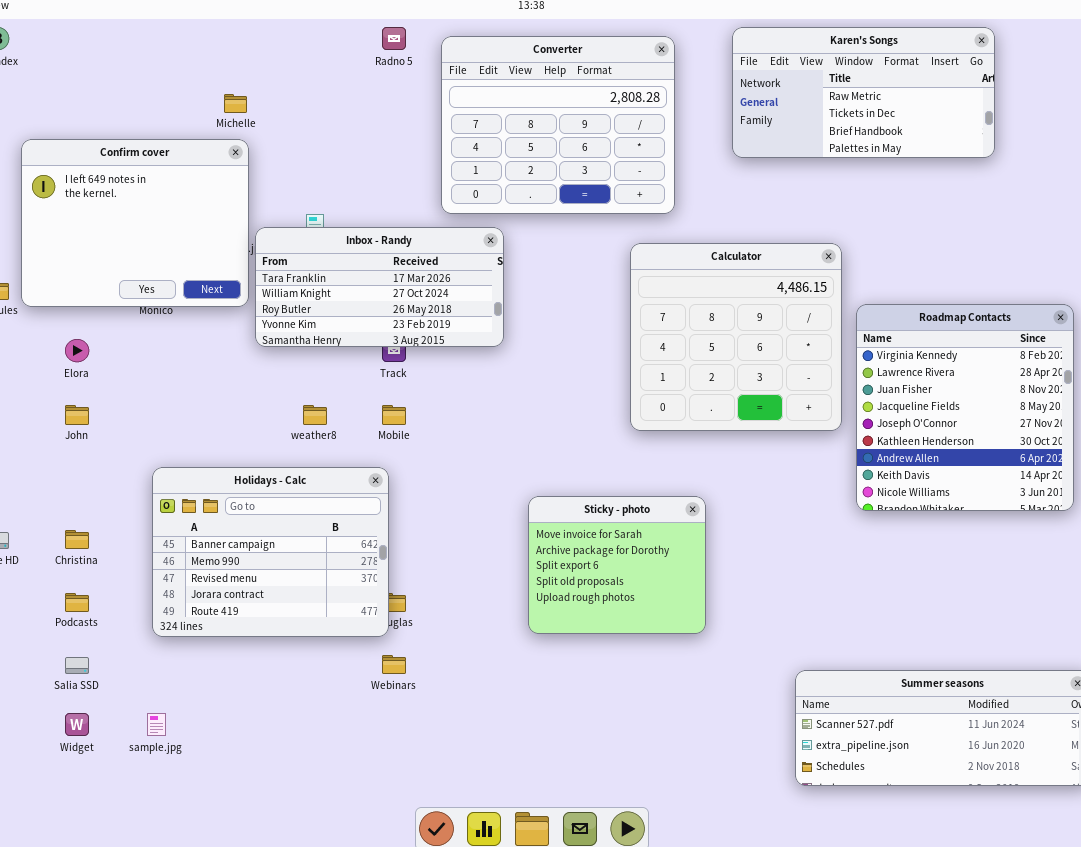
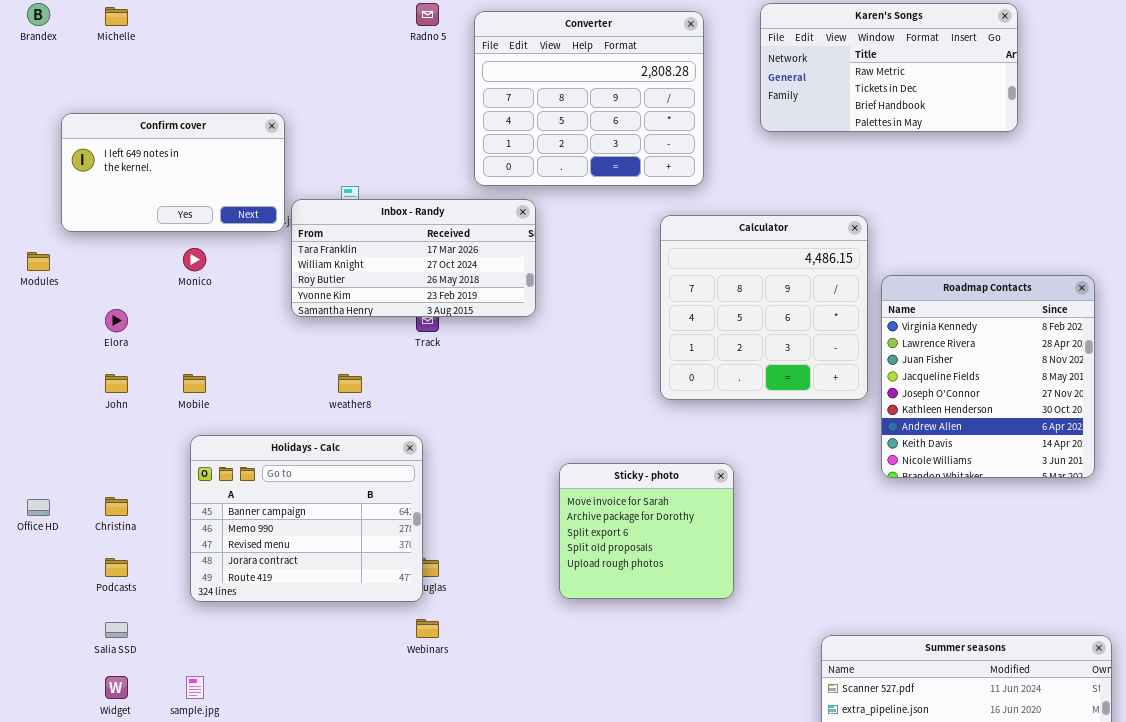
Michelle: [224,94,247,113] -> [105,7,128,26], moved
Confirm cover: [21,139,249,307] -> [61,113,285,232], resized
Mobile: [382,405,406,425] -> [183,374,206,393], moved

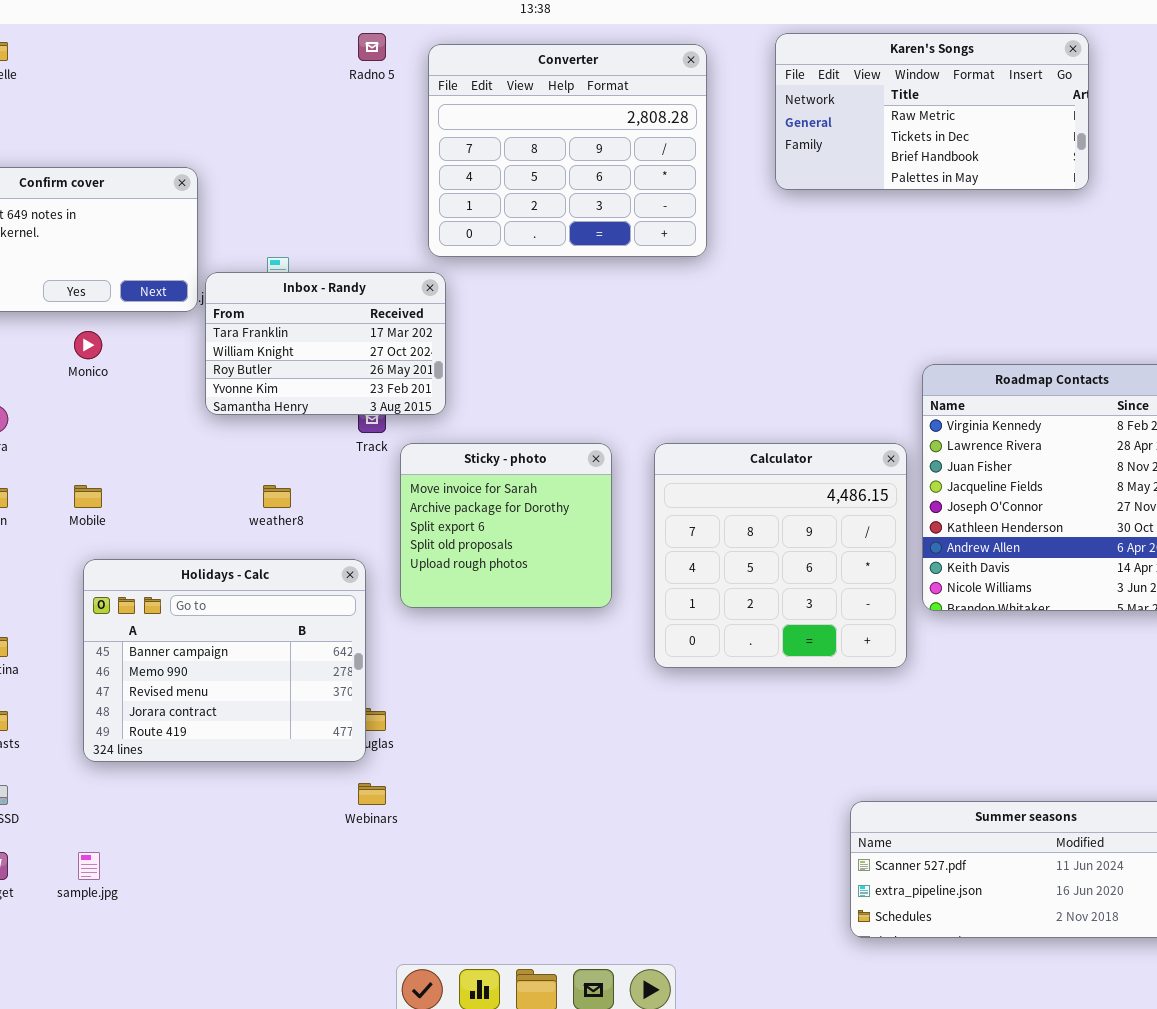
Inbox - Randy: [291,199,536,317] -> [205,272,446,415], resized
Calculator: [660,215,868,400] -> [654,443,907,668], moved
Sticky - photo: [559,463,734,599] -> [400,443,612,608], moved

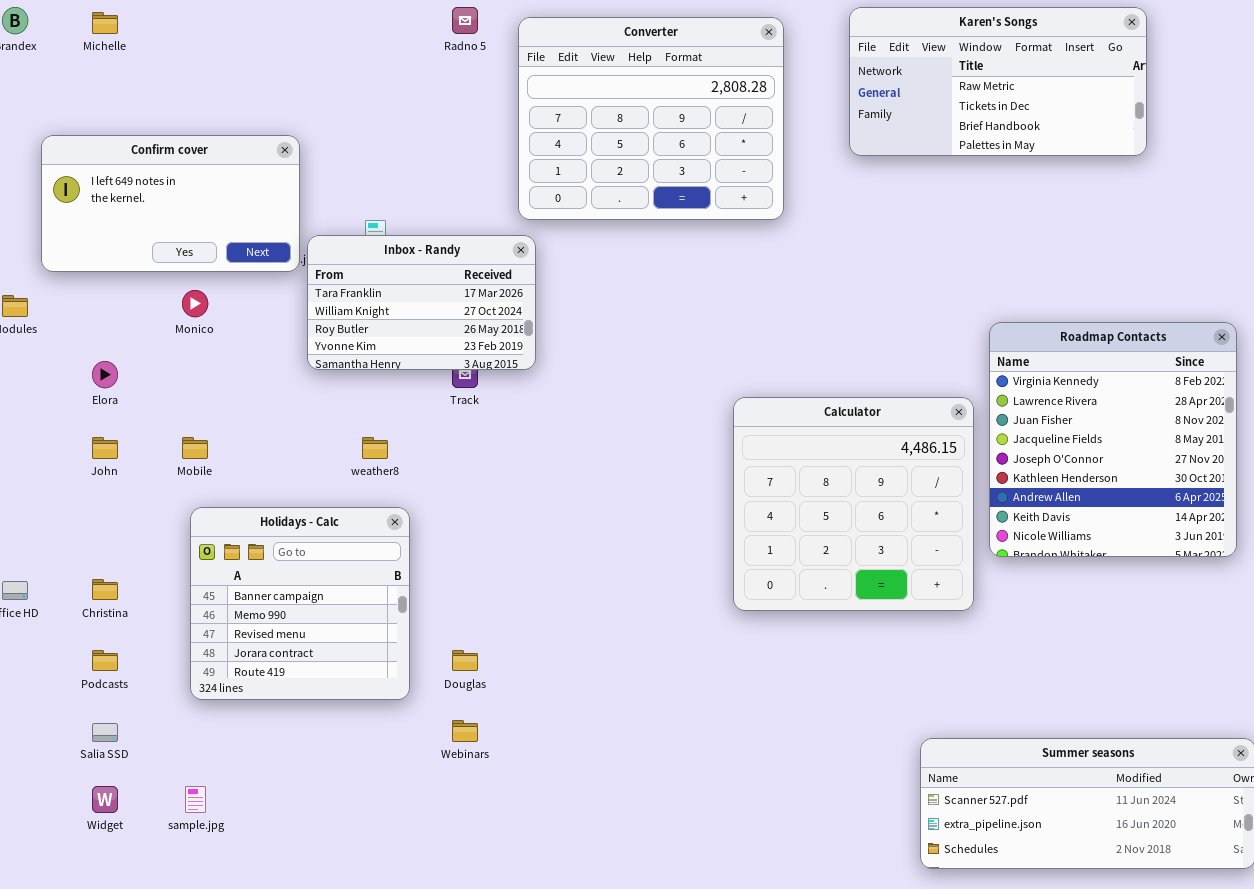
Sticky - photo: [400,443,612,608] -> none, closed
Holidays - Calc: [83,559,366,762] -> [190,507,410,700], resized

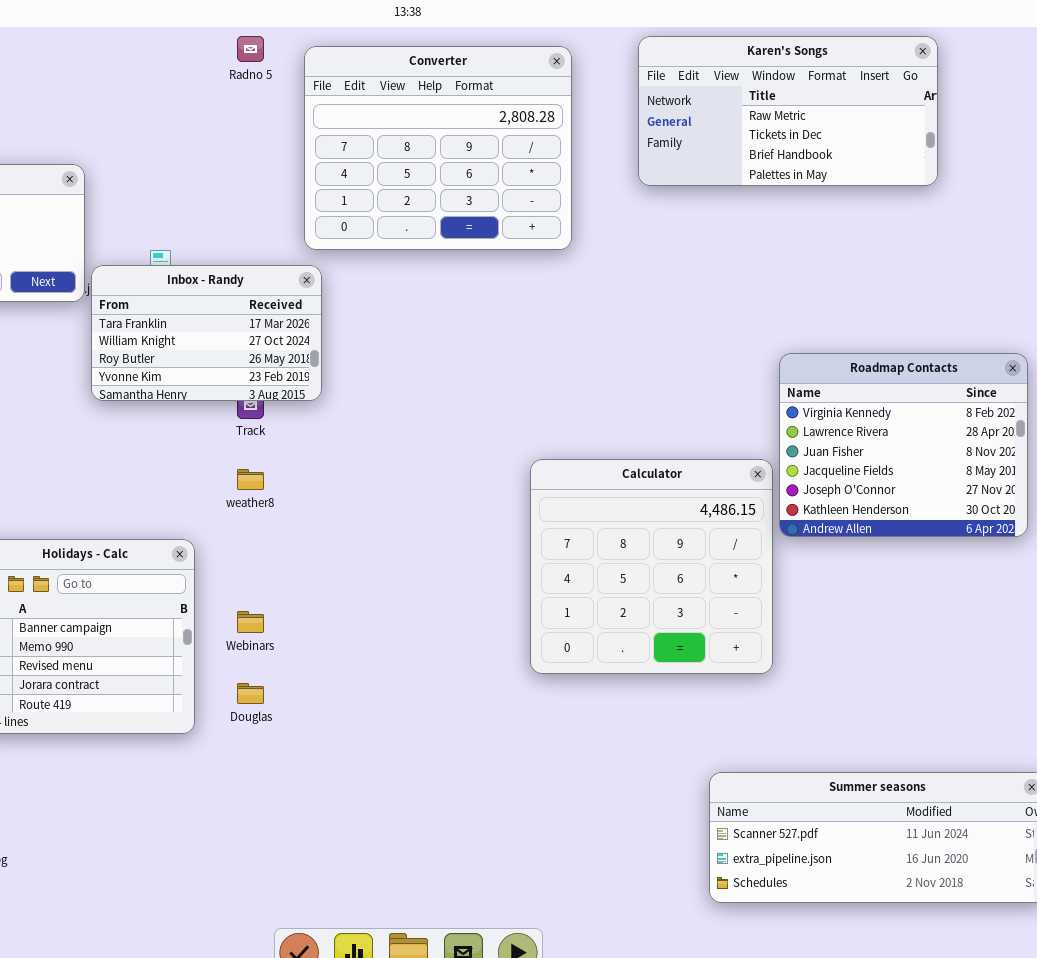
Roadmap Contacts: [989,322,1237,557] -> [779,353,1028,537], resized
Calculator: [733,397,974,611] -> [530,459,773,674], moved
weather8: [362,437,388,459] -> [237,469,264,490], moved
Webinars: [452,720,478,742] -> [237,611,264,633], moved

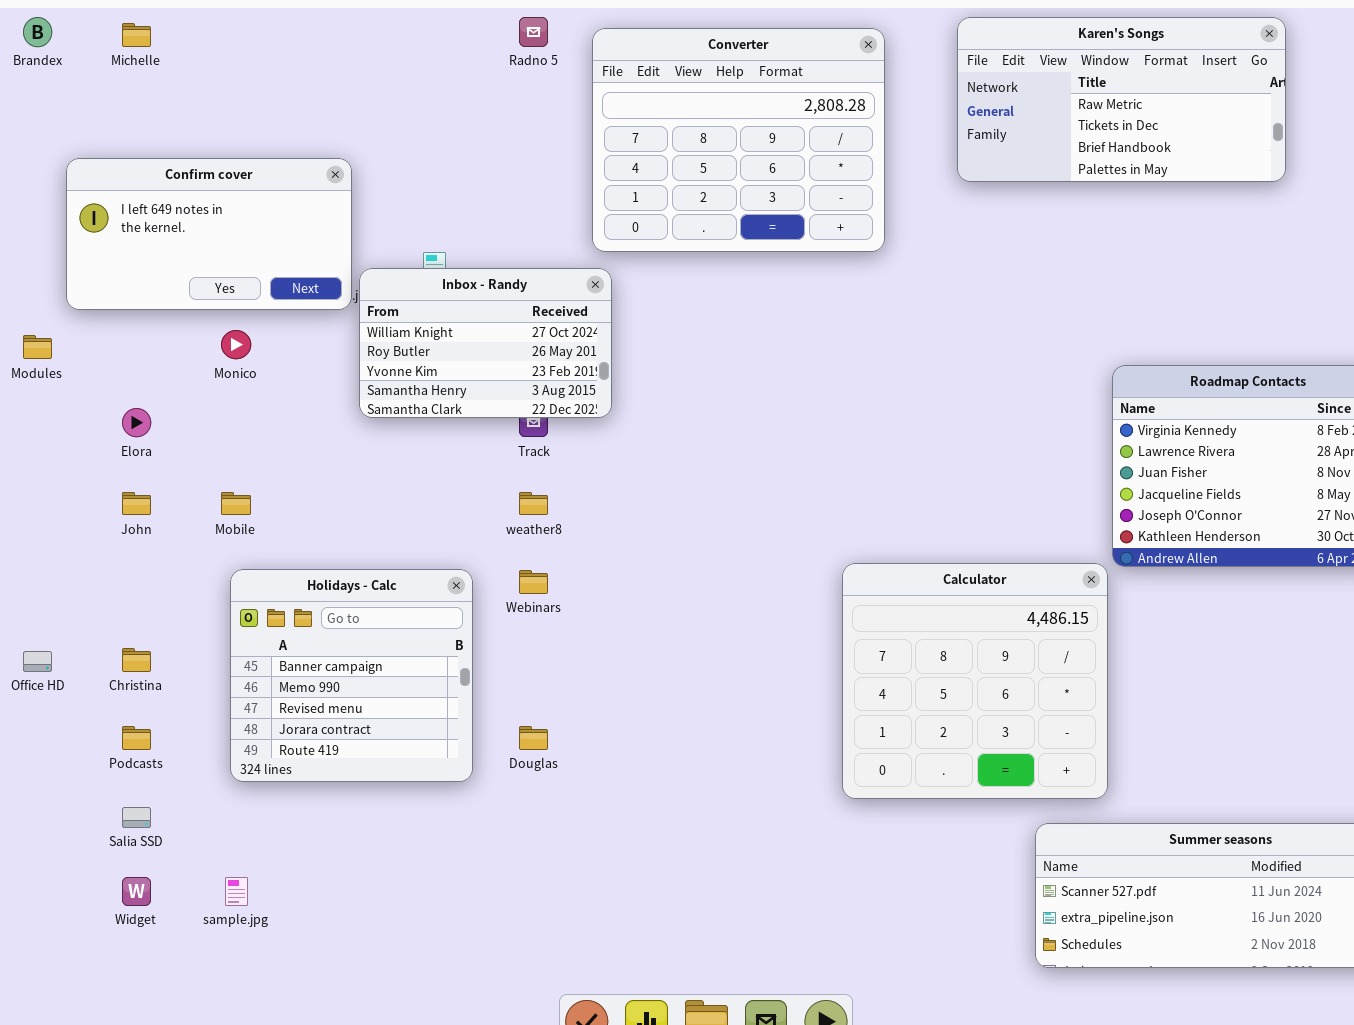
Inbox - Randy: [91,265,322,401] -> [359,268,612,418], scrolled down 1 row
Calculator: [530,459,773,674] -> [842,563,1108,799], moved
Webinars: [237,611,264,633] -> [519,570,548,594], moved

